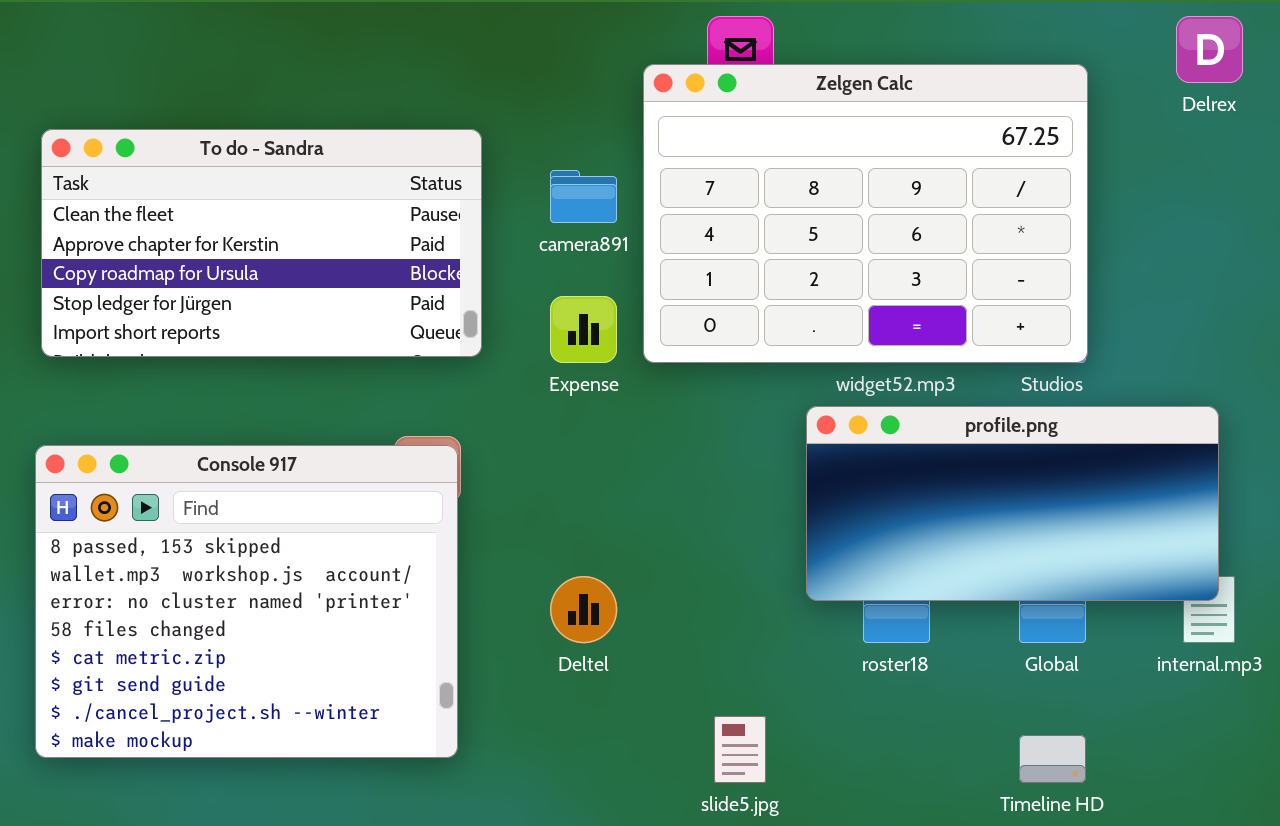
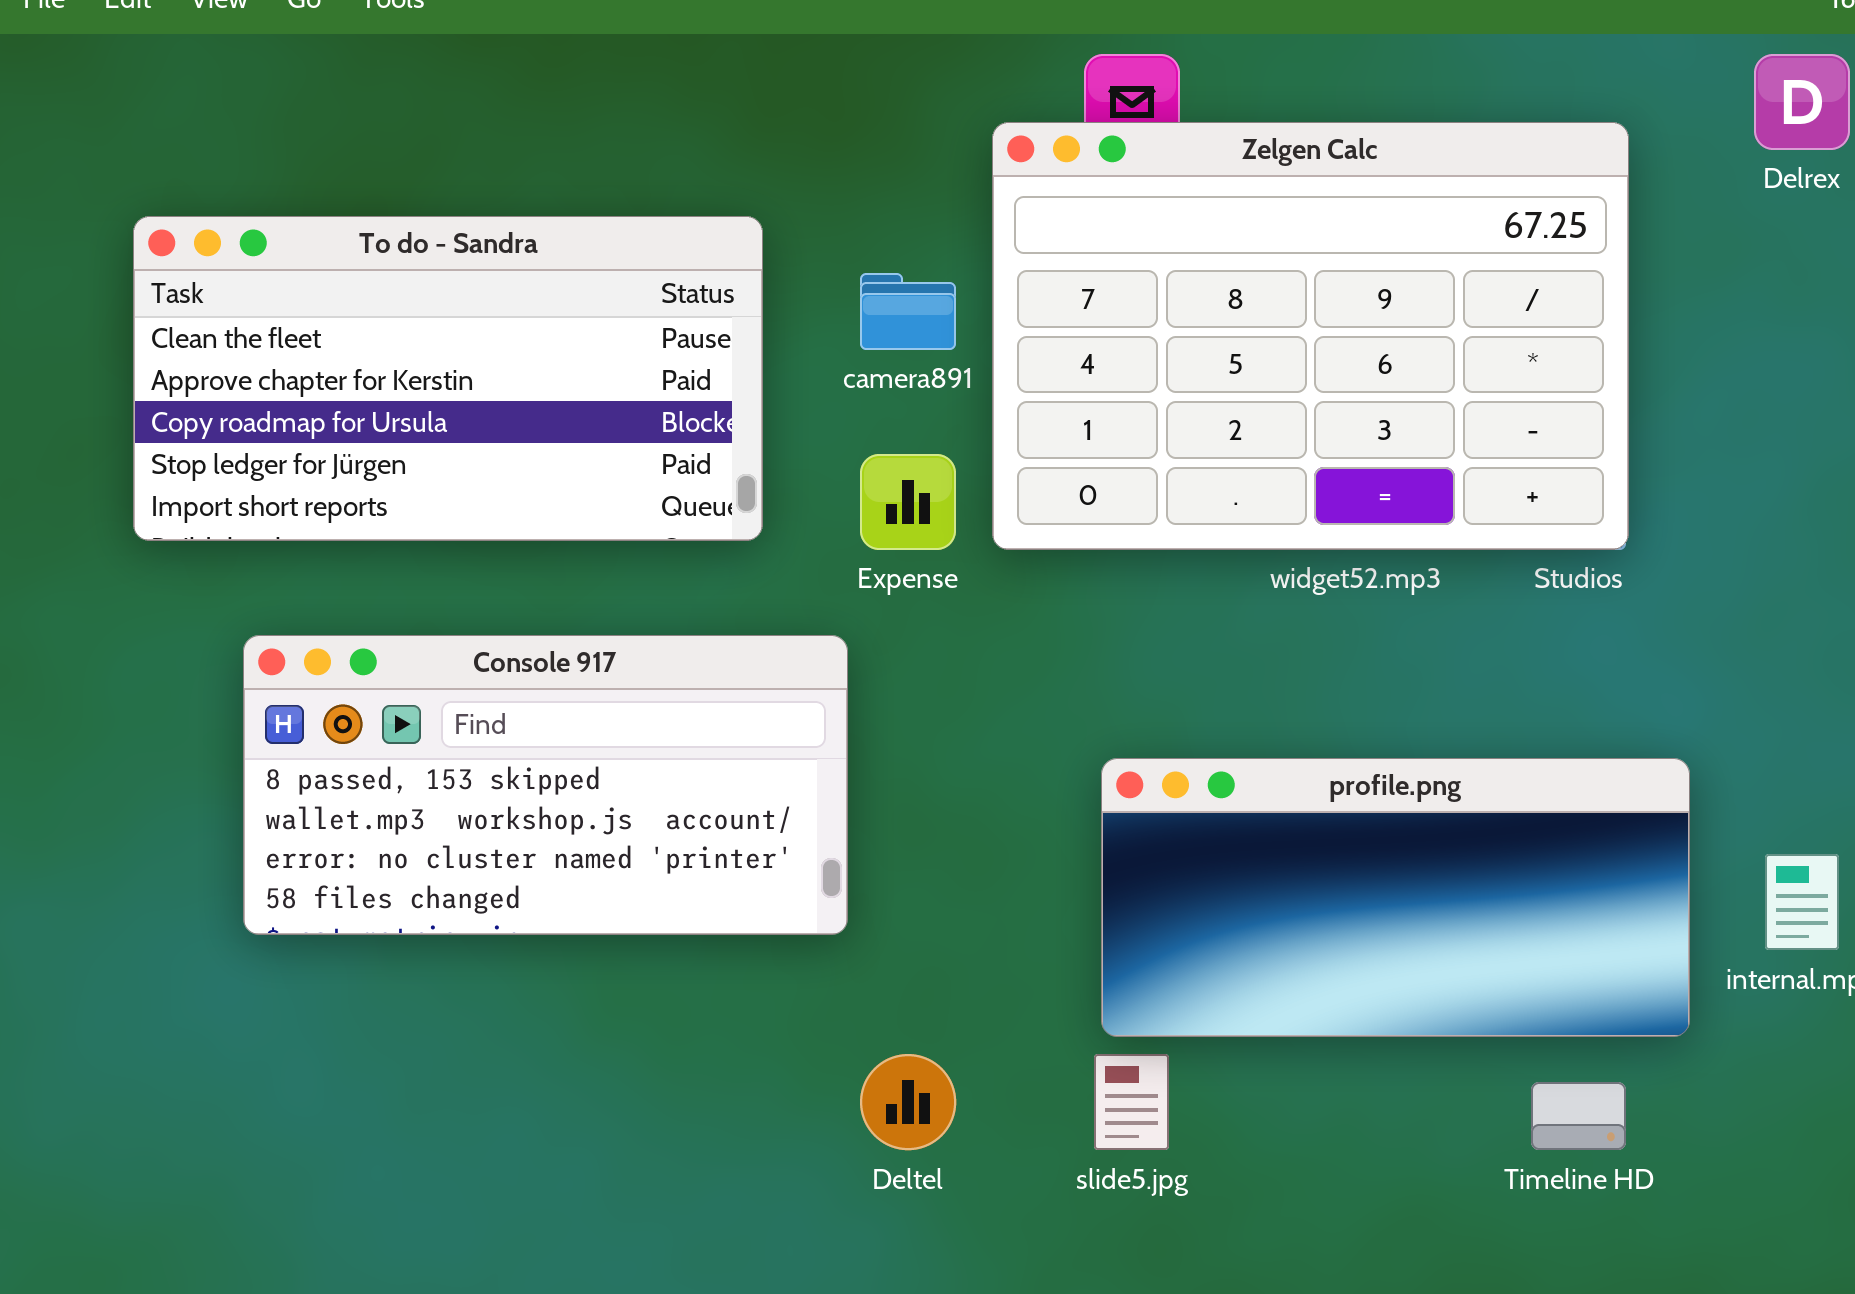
profile.png: [806,406,1219,601] -> [1101,758,1690,1037], moved
Console 917: [35,445,458,758] -> [243,635,848,935], moved, resized
Deltel: [550,576,617,643] -> [860,1054,956,1150], moved

